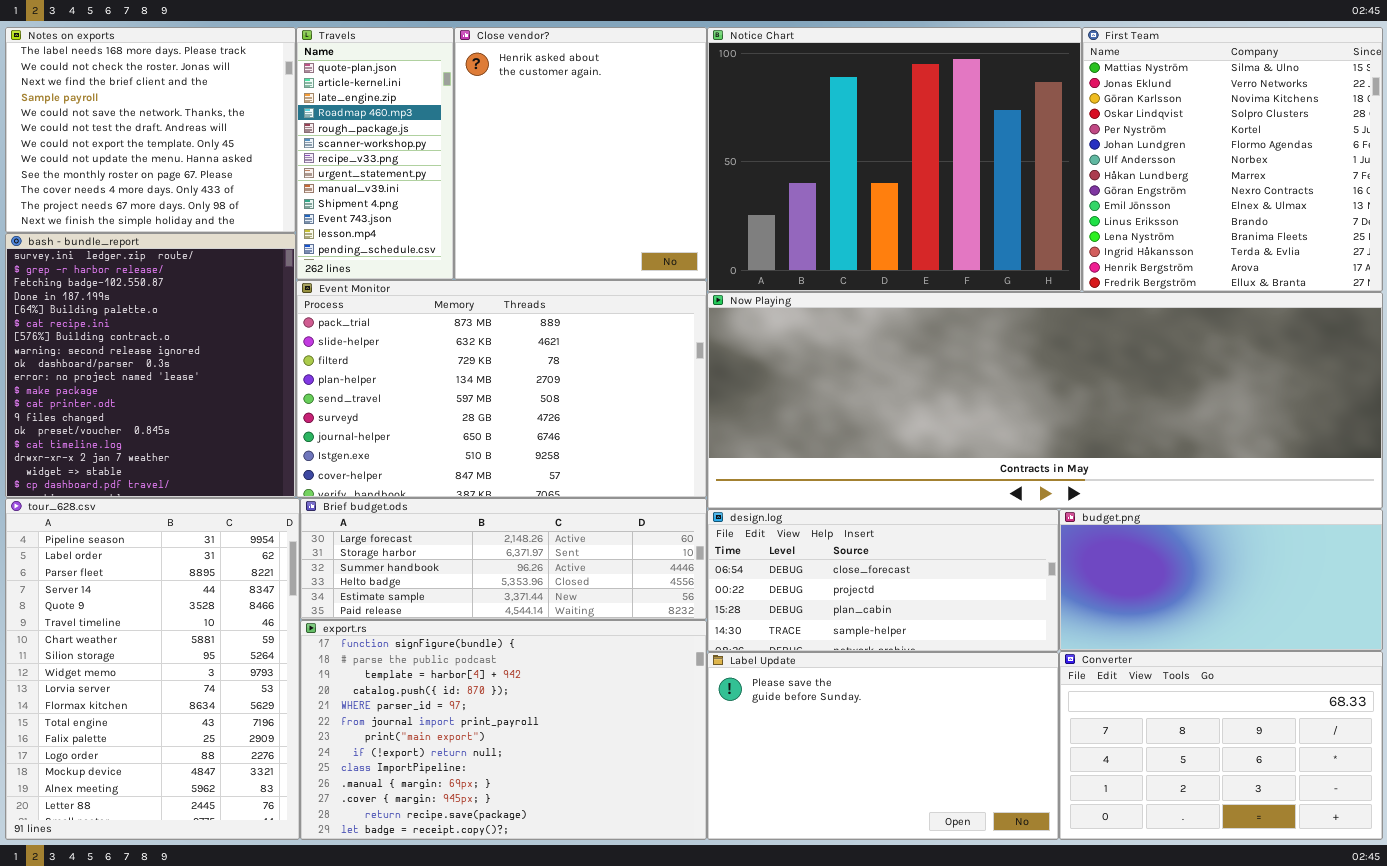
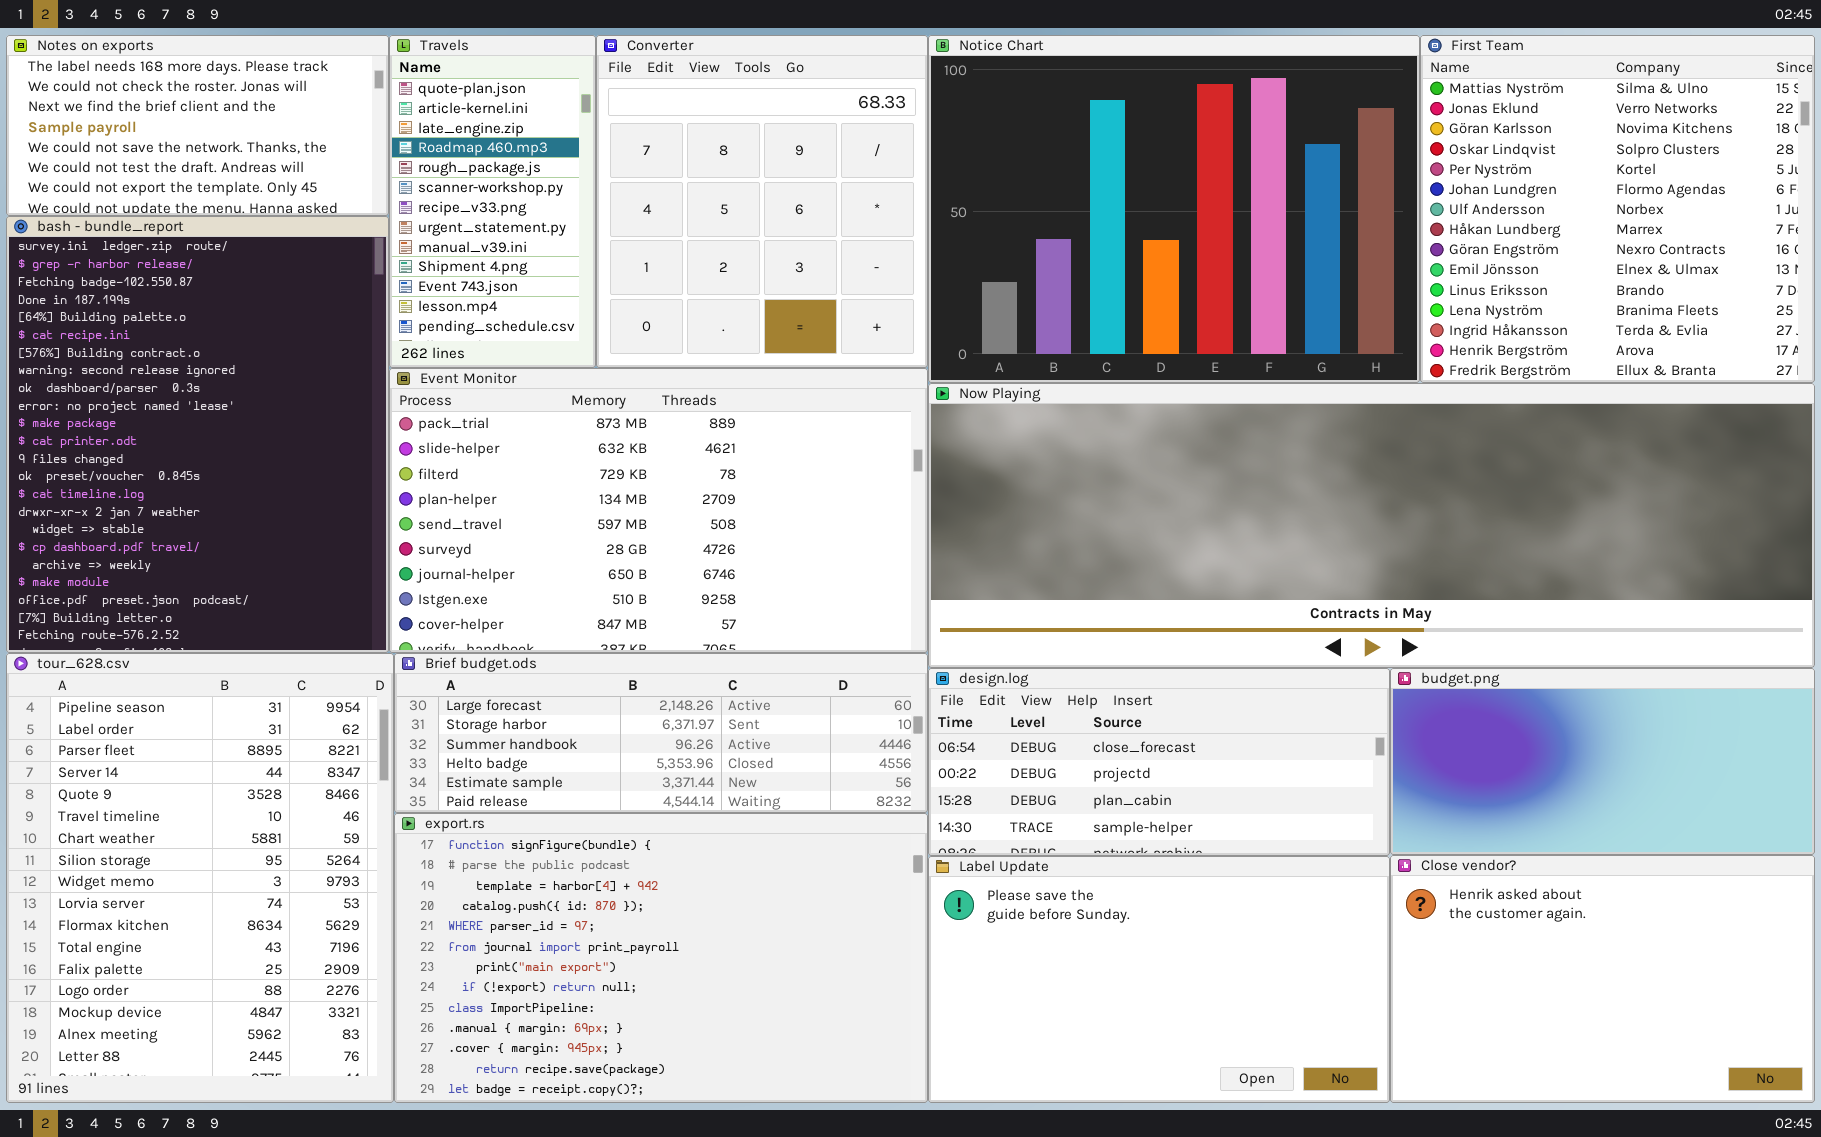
Notes on exports: [5,27,296,233] -> [6,35,389,216], resized
Close vendor?: [454,27,707,280] -> [1390,855,1815,1103], moved, resized
bash - bundle_report: [5,233,296,498] -> [6,216,389,653], resized
Converter: [1059,651,1383,840] -> [596,35,928,368], moved, resized

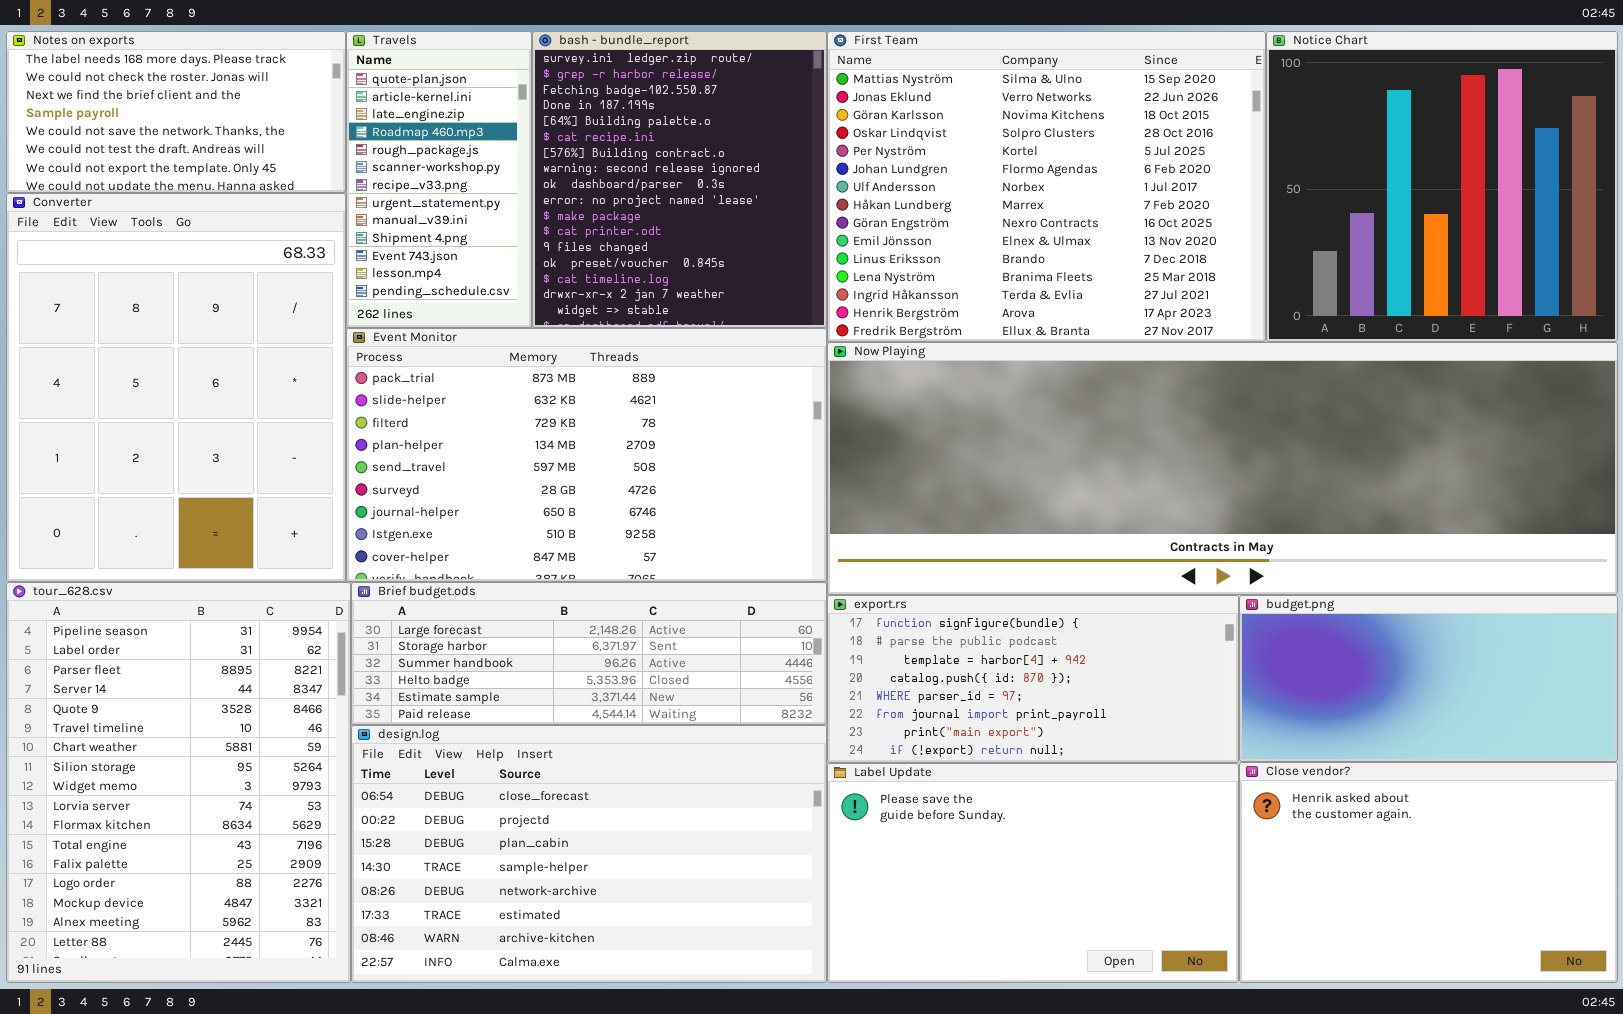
Converter: [596,35,928,368] -> [6,193,346,582], moved, resized
Notice Chart: [928,35,1420,383] -> [1266,31,1618,342], moved, resized
First Team: [1420,35,1815,383] -> [827,31,1266,342], moved, resized
bash - bundle_report: [6,216,389,653] -> [532,31,827,328], moved, resized
design.log: [928,668,1390,856] -> [351,725,827,983], moved, resized
export.rs: [394,813,928,1103] -> [827,595,1239,763], moved, resized

